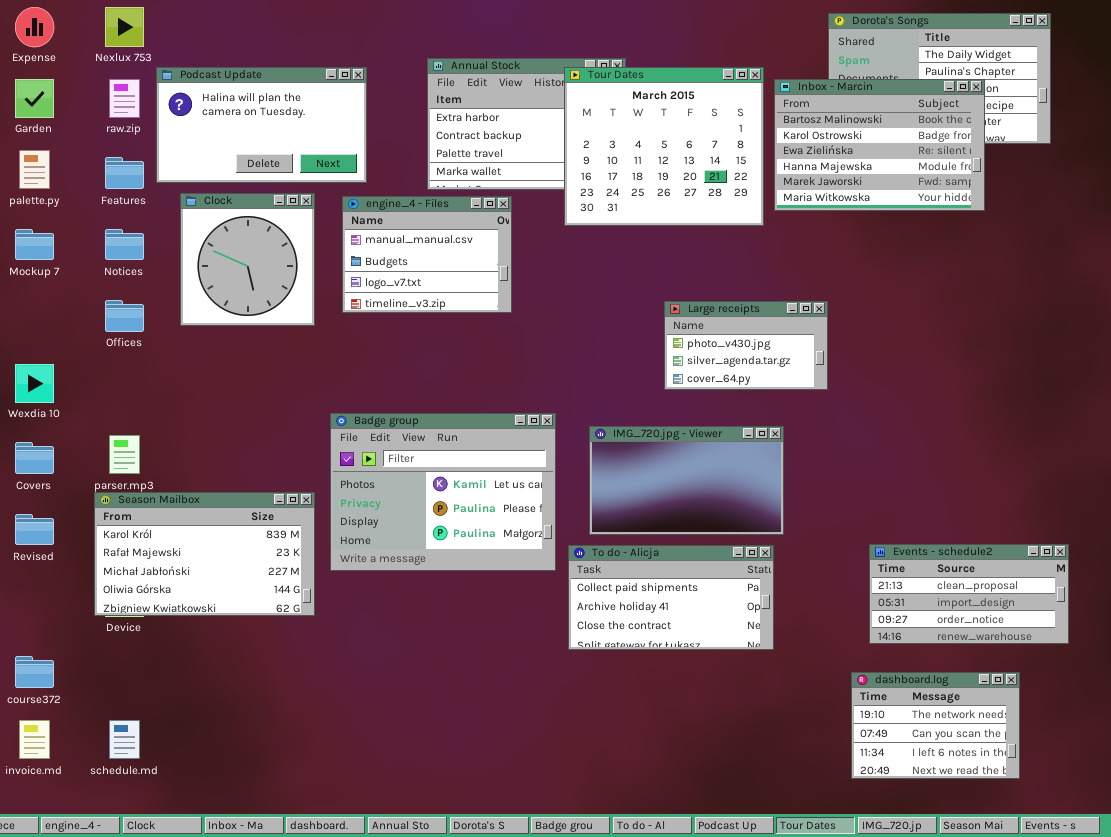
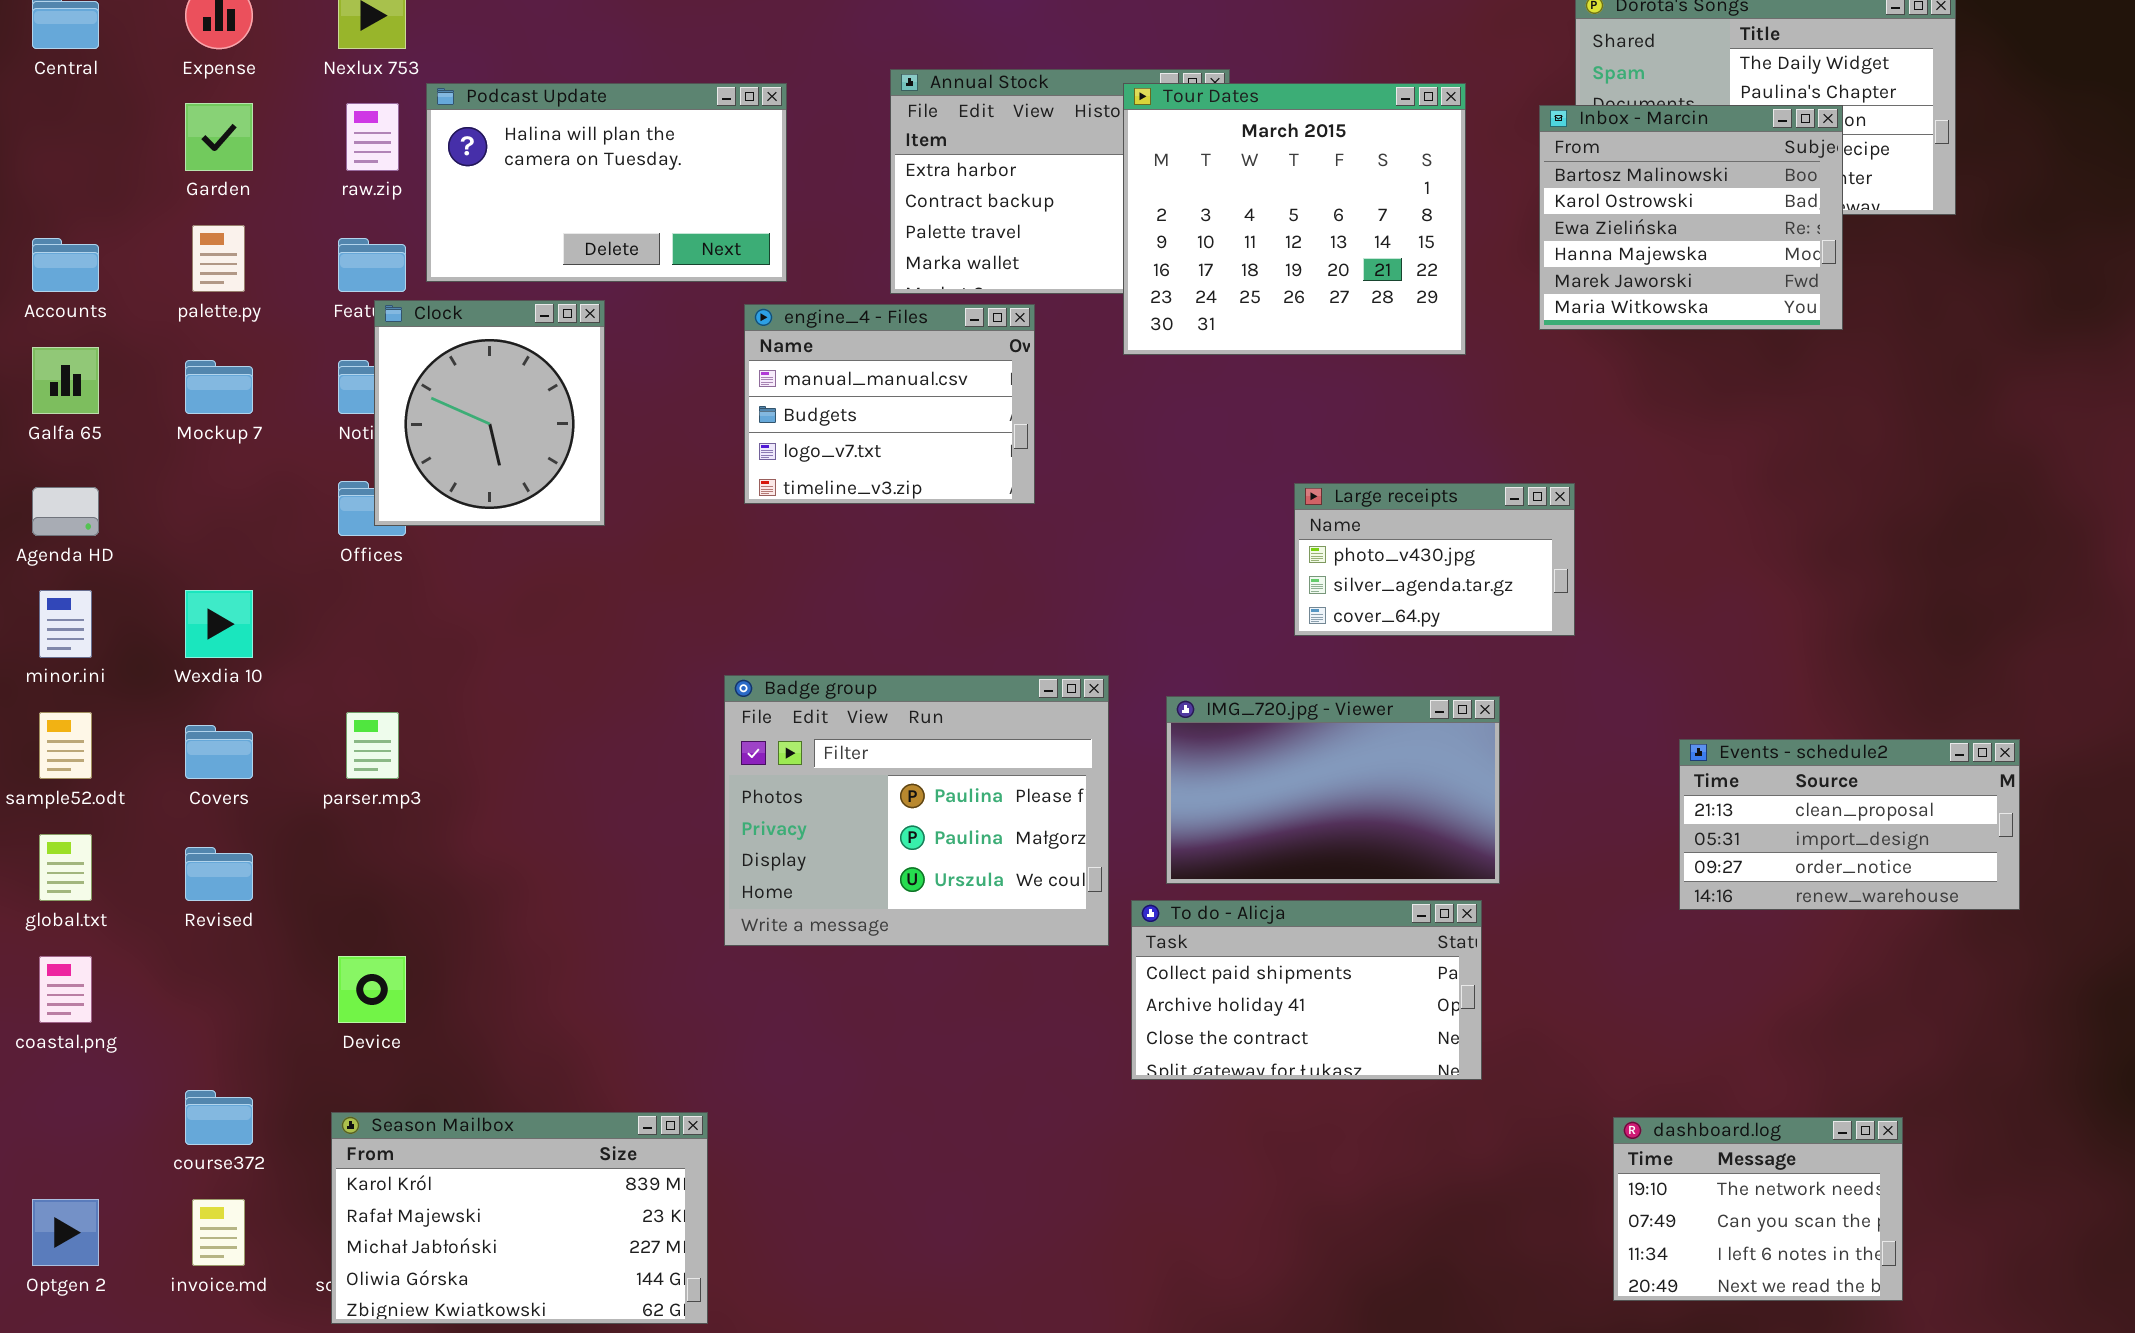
Inbox - Marcin: [774,79,985,211] -> [1539,105,1843,330], resized
Clock: [180,193,315,326] -> [374,300,605,526], moved
Badge group: [330,413,556,571] -> [724,675,1109,946], scrolled down 1 row
Season Mailbox: [94,492,315,616] -> [331,1112,708,1324], moved
Events - schedule2: [869,544,1069,644] -> [1679,739,2020,910], moved

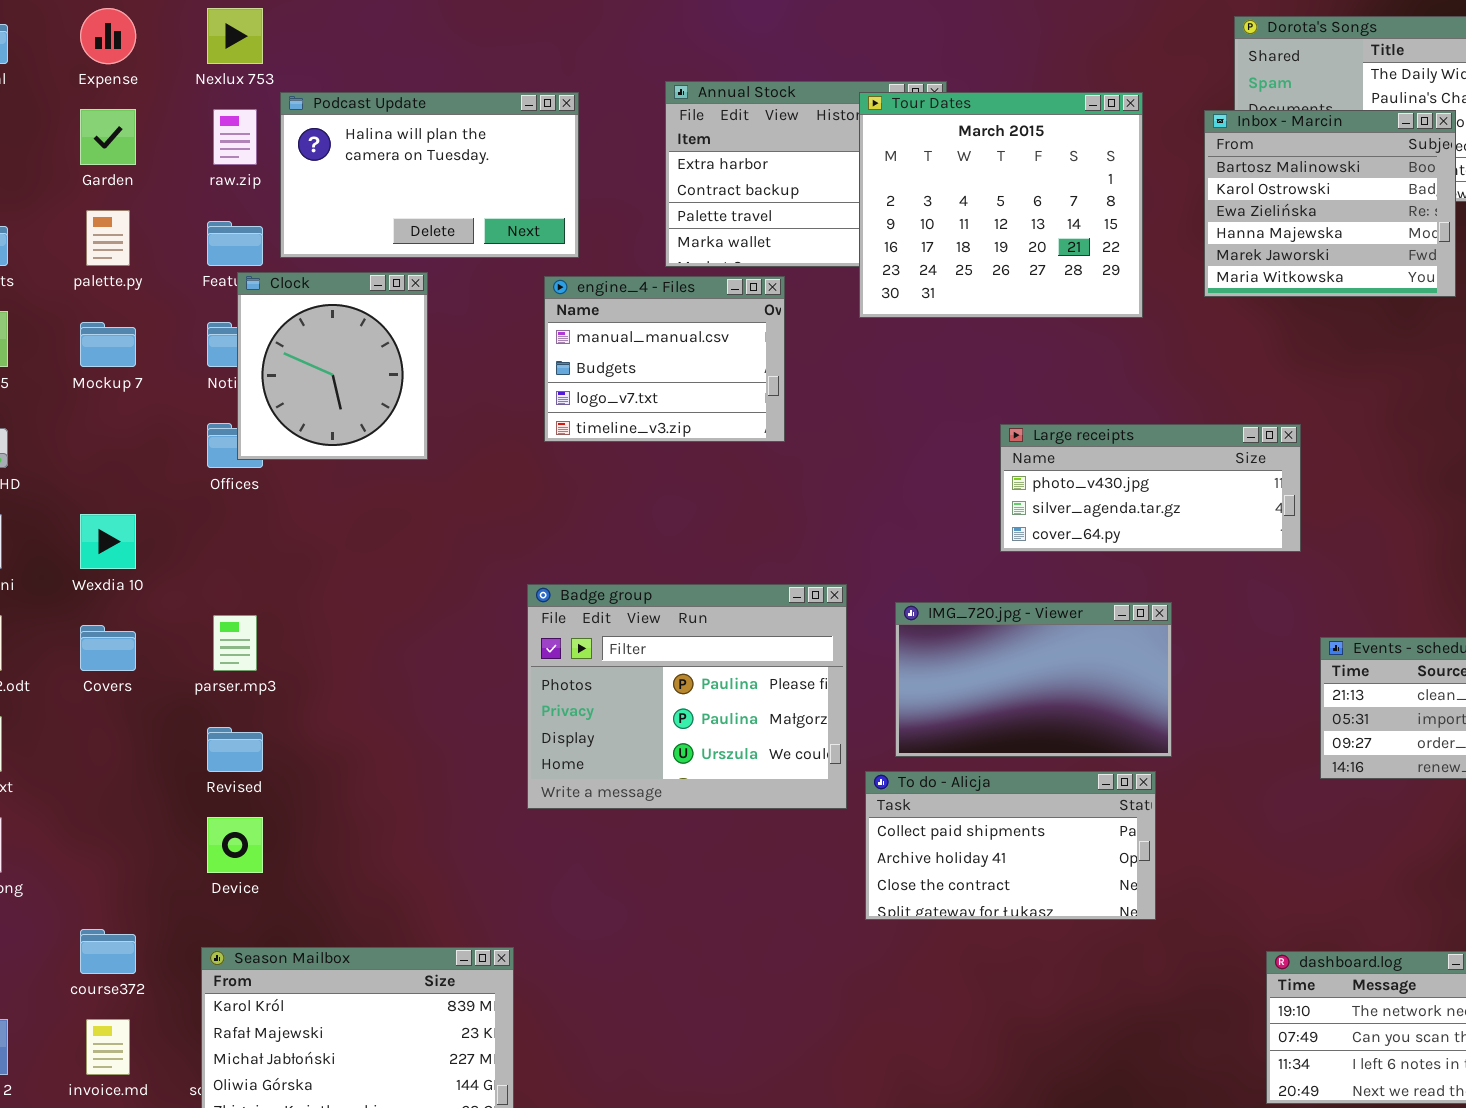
Large receipts: [1294,483,1575,636] -> [1000,424,1301,552], resized
Revised: [185,847,253,901] -> [207,727,263,772], moved

